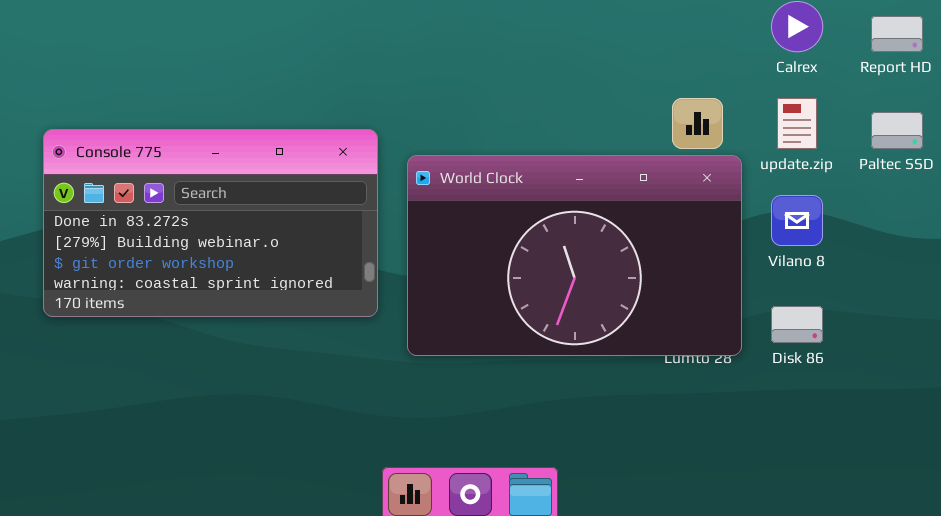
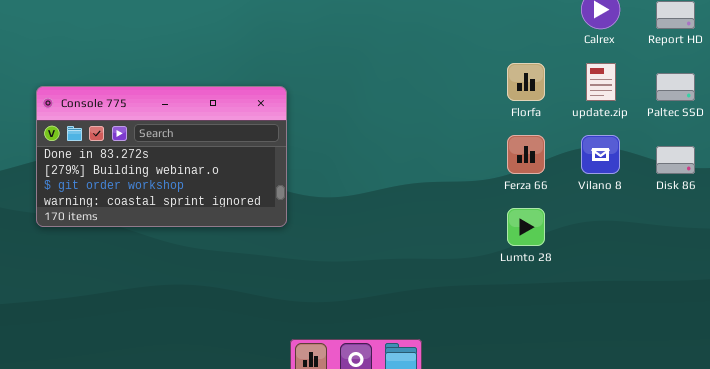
World Clock: [407,155,742,356] -> none, closed
Disk 86: [771,306,823,343] -> [656,146,695,174], moved

